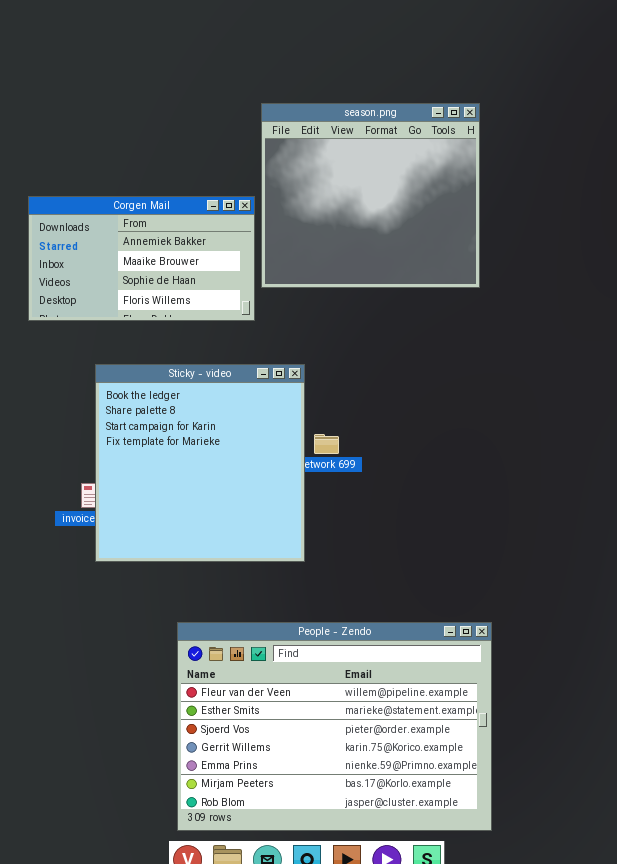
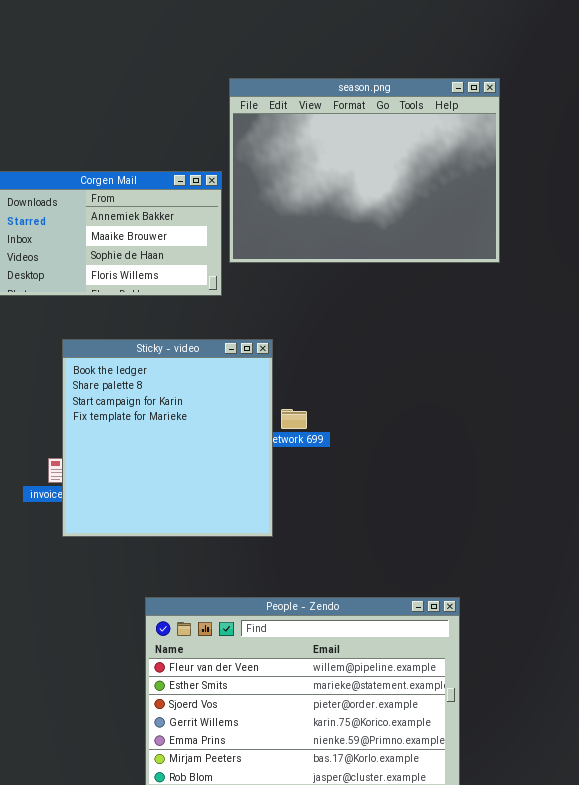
season.png: [261,103,480,288] -> [229,78,500,263], resized

